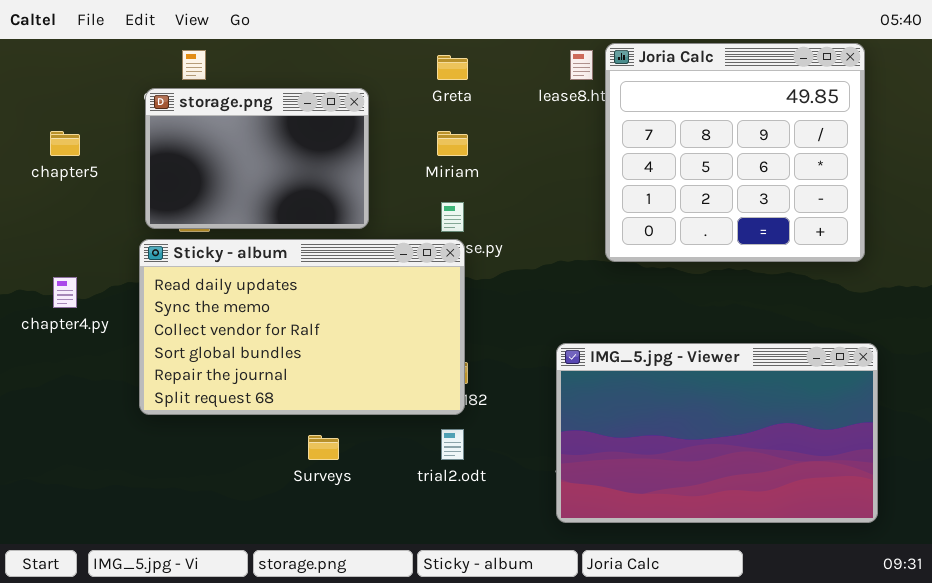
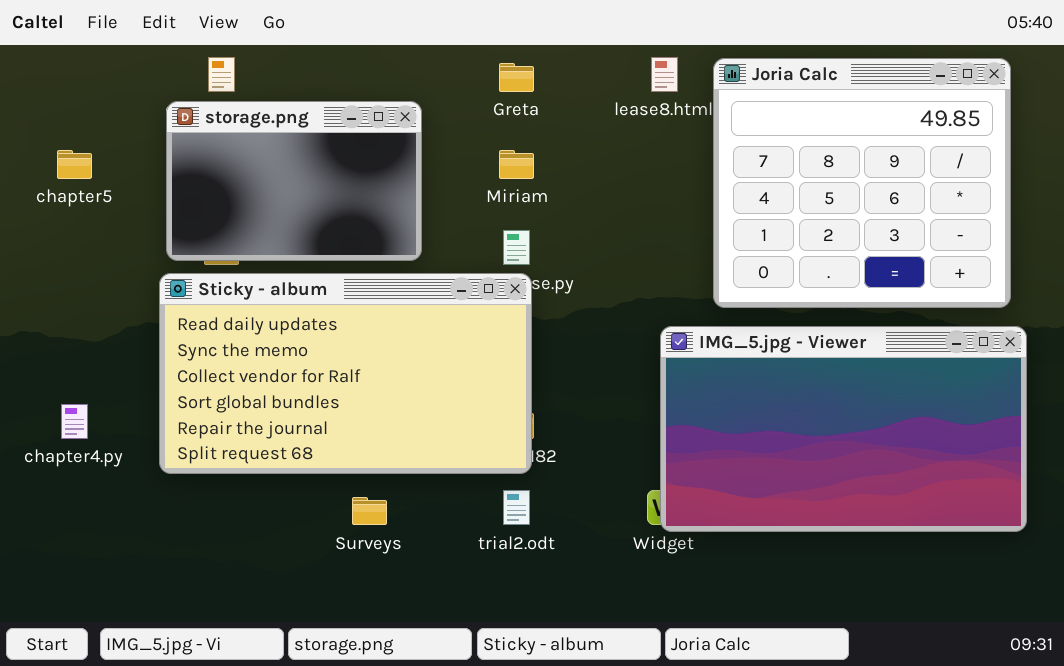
Joria Calc: [605,43,865,262] -> [713,58,1011,308], moved
chapter4.py: [53,277,77,308] -> [61,404,88,439], moved
IMG_5.jpg - Viewer: [556,343,878,523] -> [660,326,1027,532], moved

